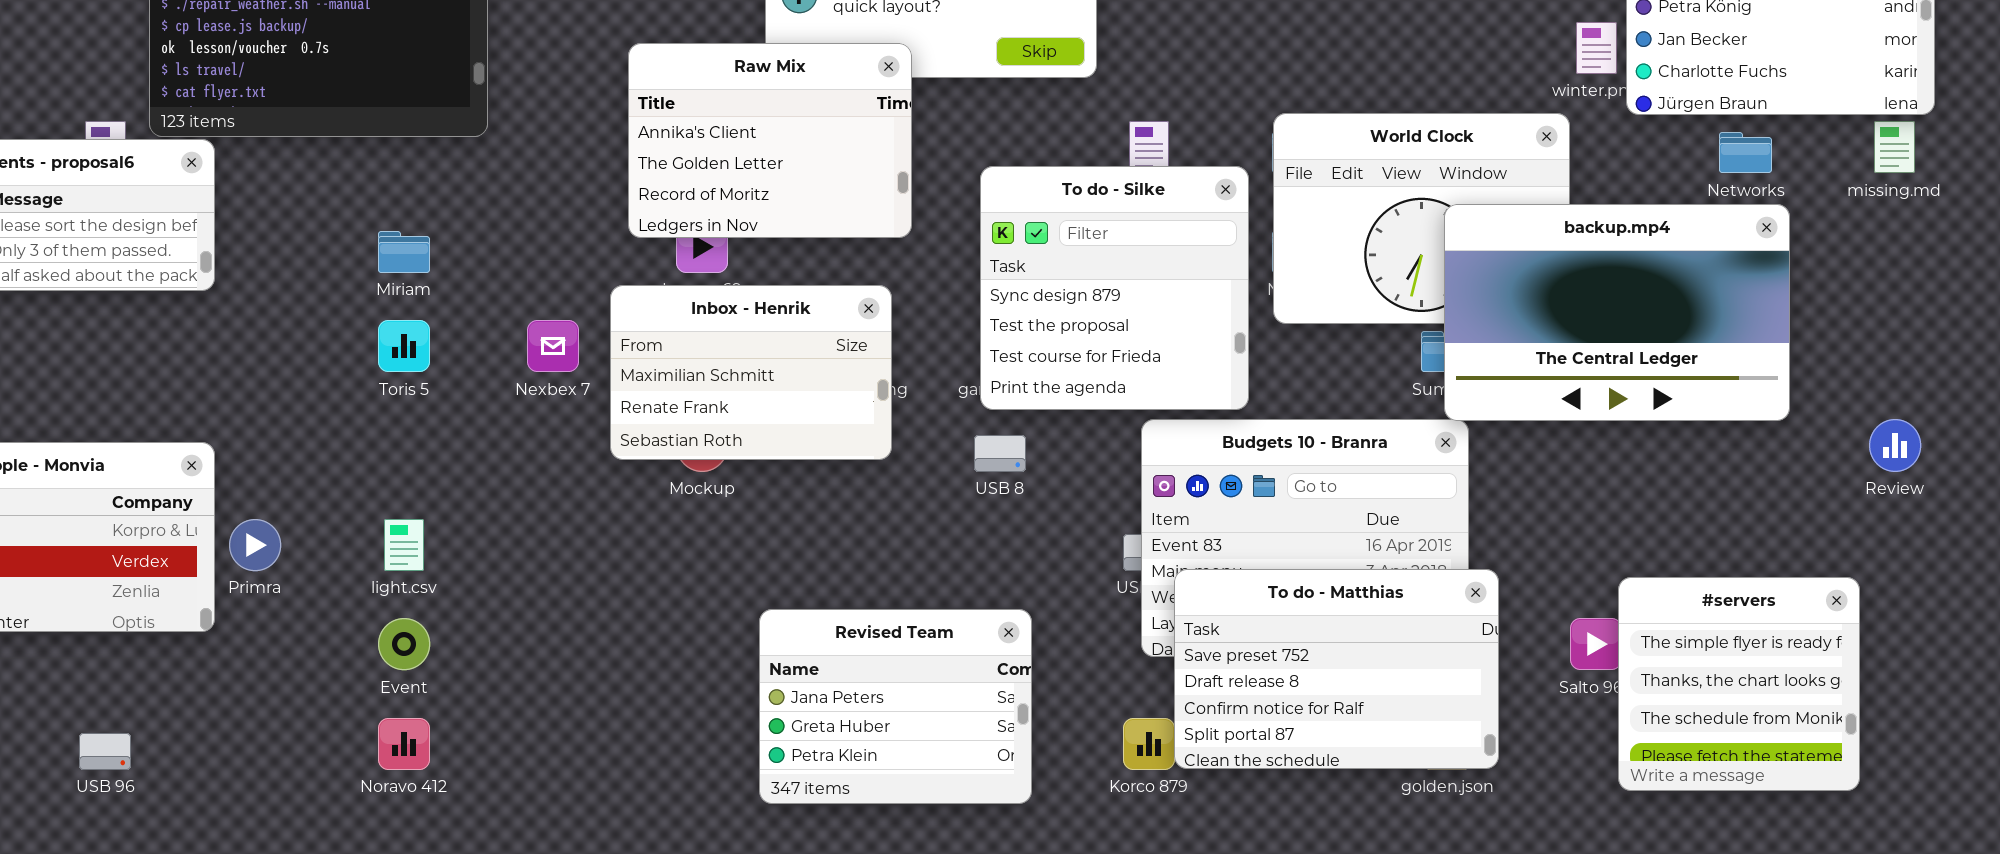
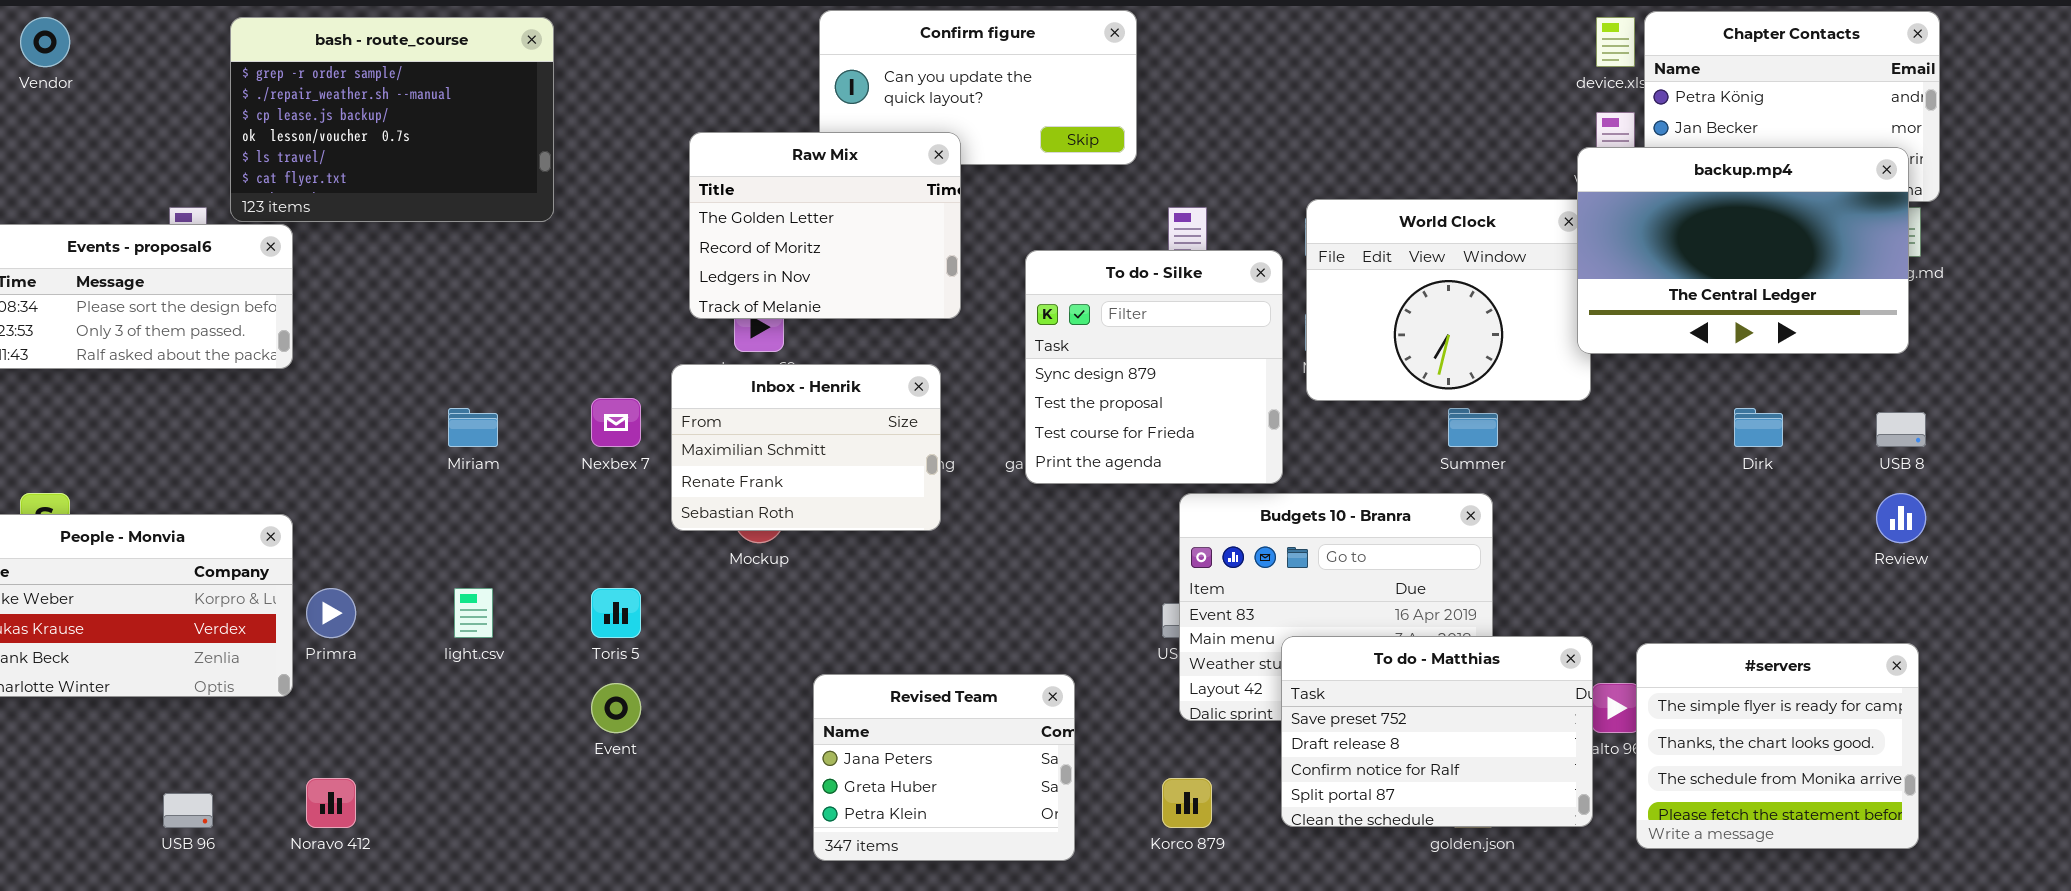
Raw Mix: [628,43,912,238] -> [689,132,961,319], scrolled down 1 row
backup.mp4: [1444,204,1790,421] -> [1577,147,1909,354], moved
Miriam: [378,231,430,273] -> [448,408,498,447], moved
Toris 5: [378,320,430,372] -> [591,588,641,638], moved
USB 8: [974,435,1026,472] -> [1876,412,1926,447], moved
To do - Matthias: [1174,569,1499,769] -> [1281,636,1593,827], moved
#servers: [1618,577,1860,791] -> [1636,643,1919,849], resized
Event: [378,618,430,670] -> [591,683,641,733], moved
Noravo 412: [378,718,430,770] -> [306,778,356,828], moved

